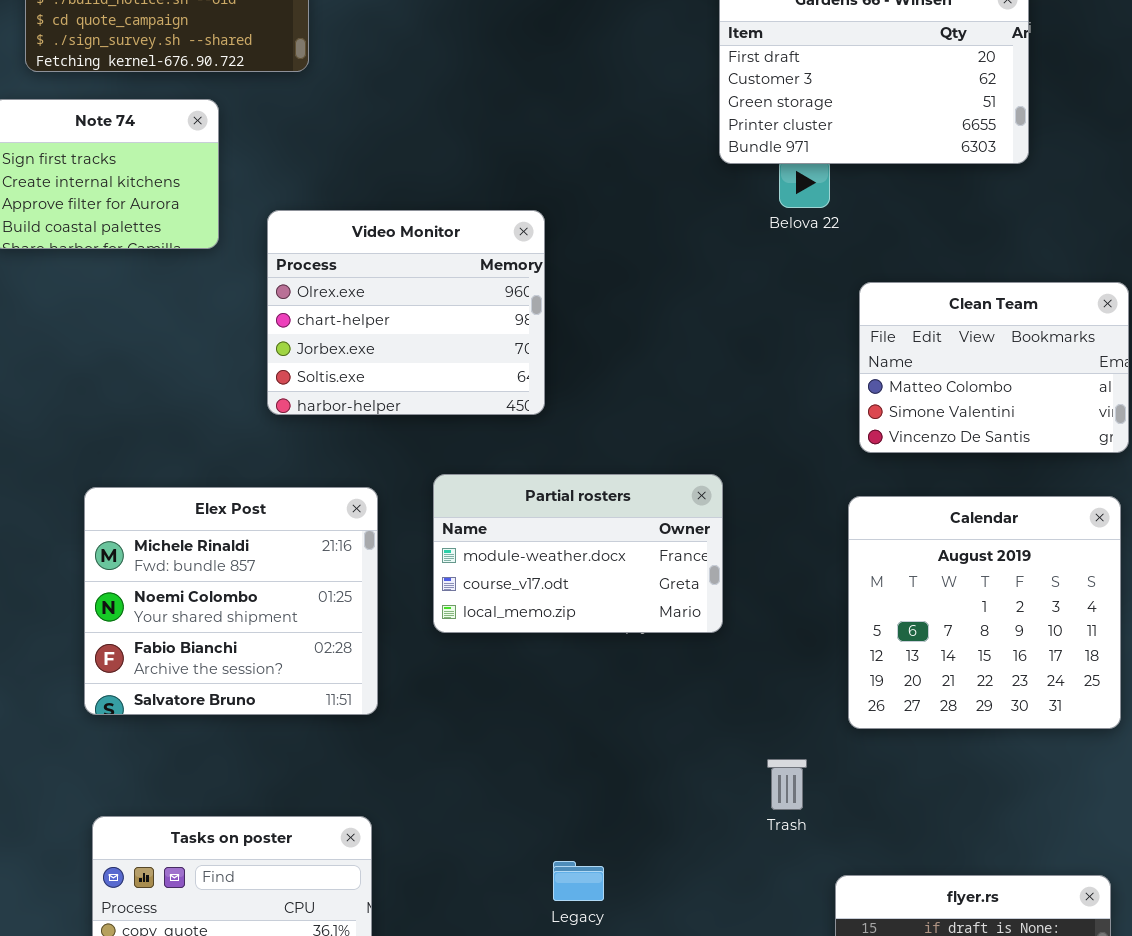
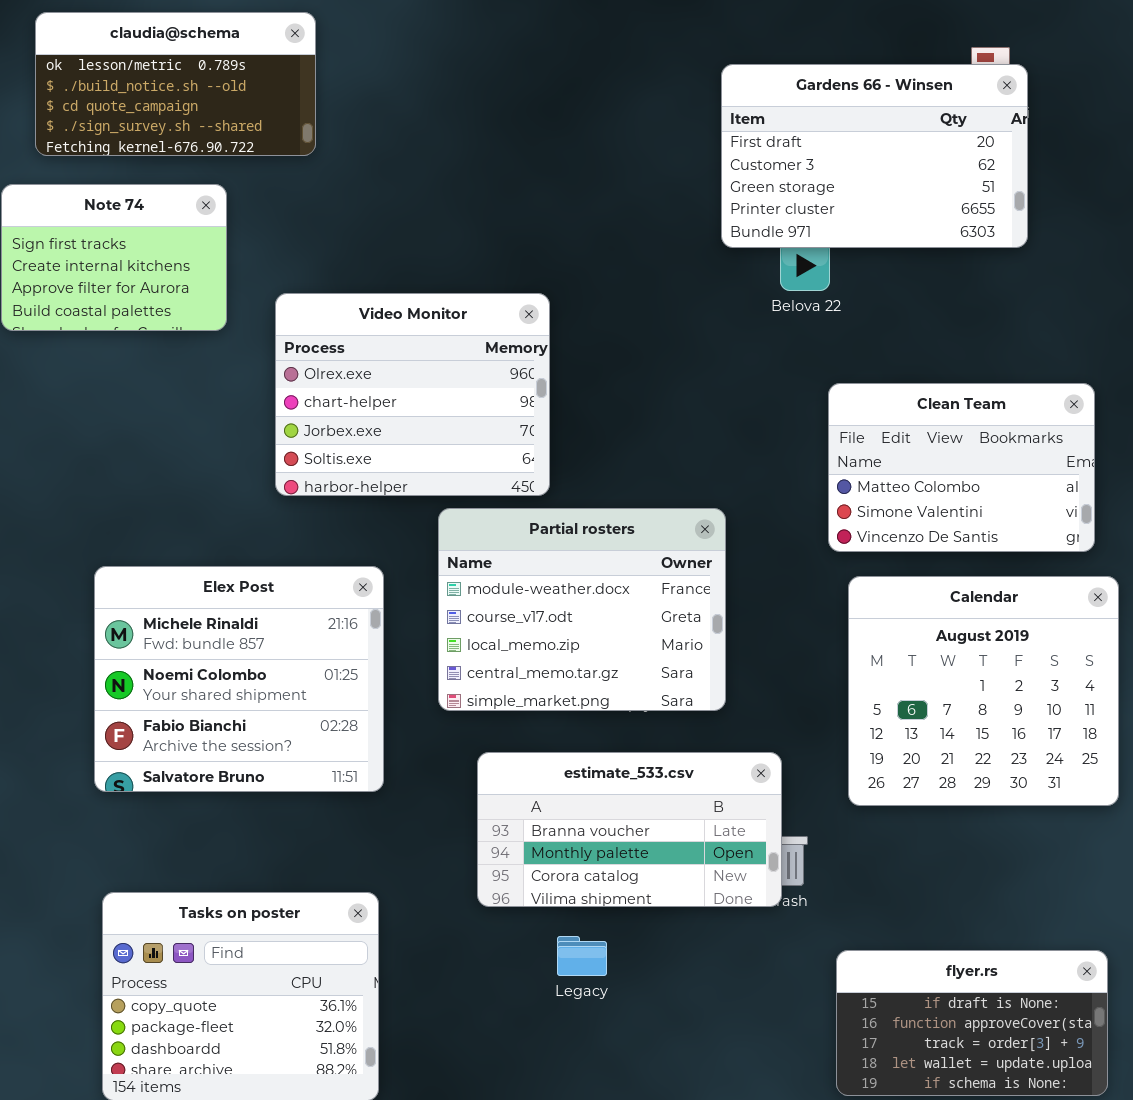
Clean Team: [859,282,1129,453] -> [828,383,1095,552], moved
Partial rosters: [433,474,723,633] -> [438,508,726,711], resized
estimate_533.csv: none -> [477,752,782,907], opened

